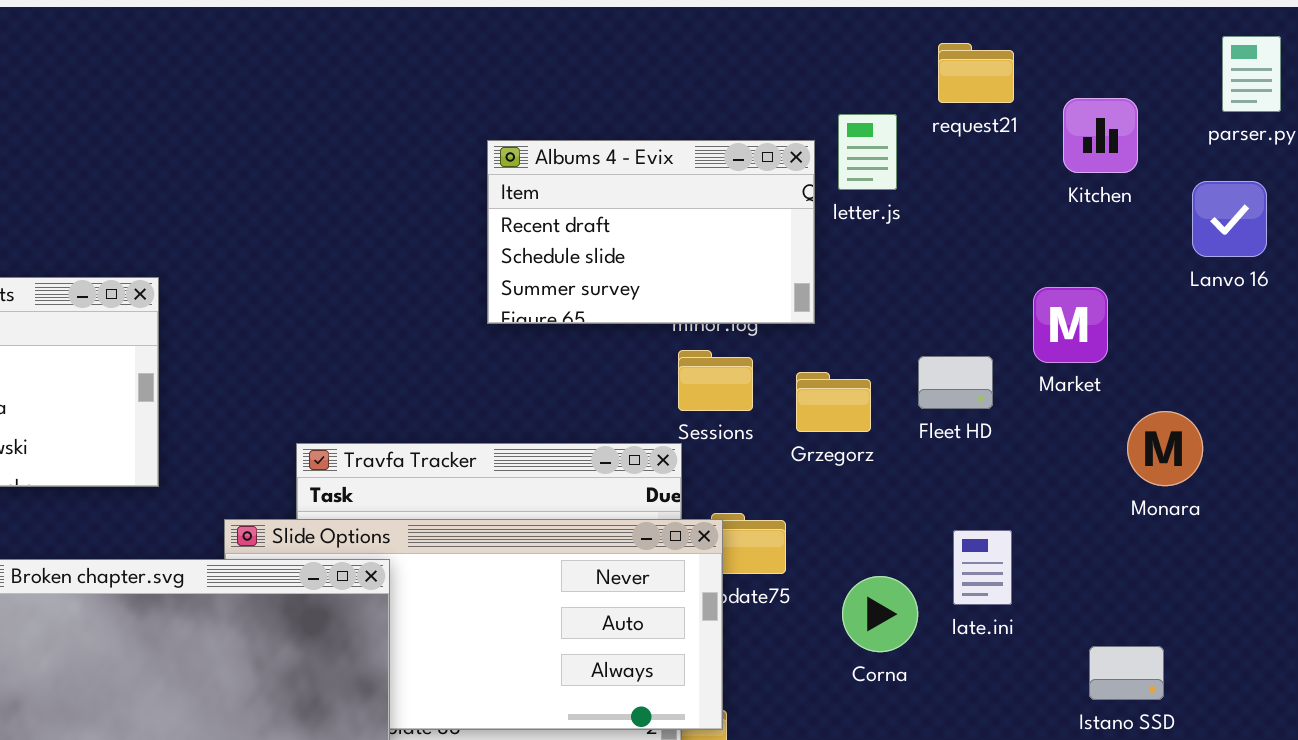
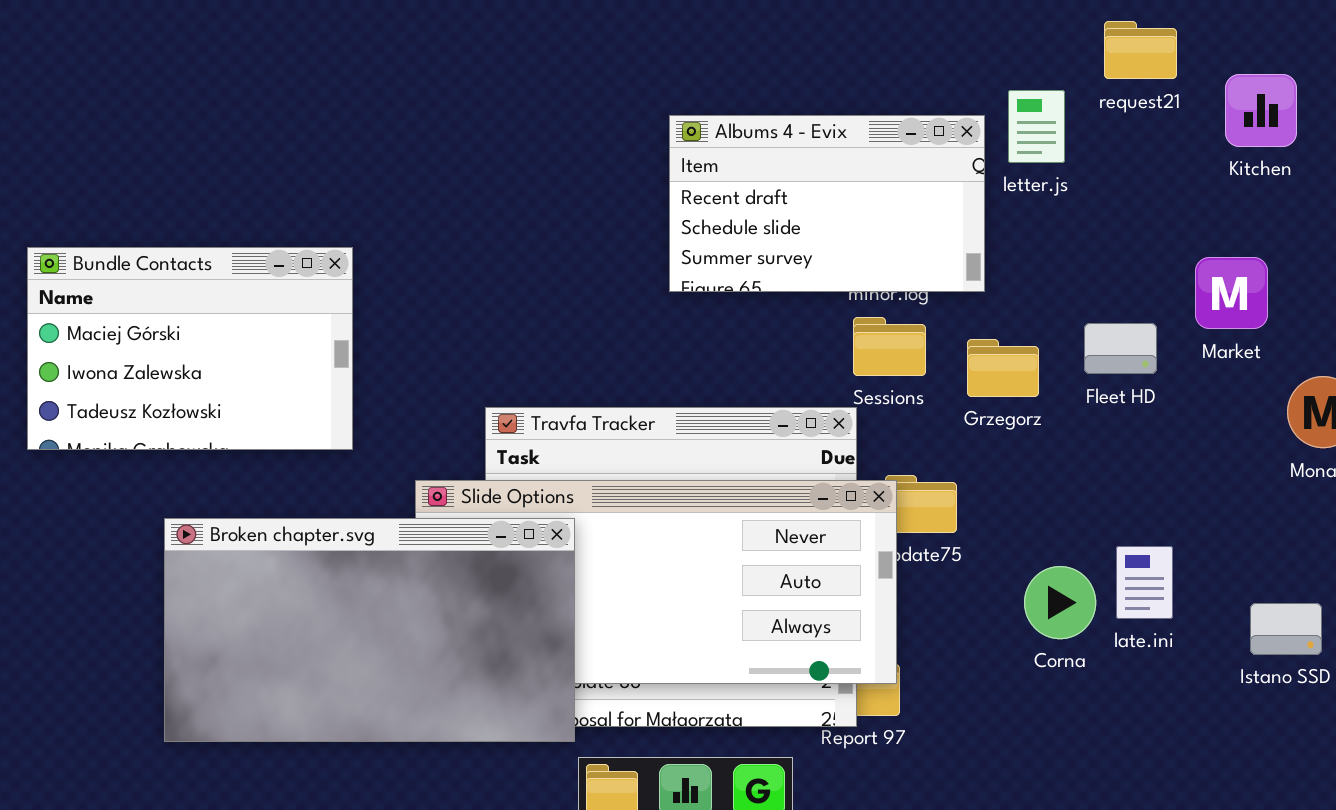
late.ini: [953,530,1012,605] -> [1116,546,1173,619], moved
Corna: [842,576,918,652] -> [1024,566,1096,639], moved

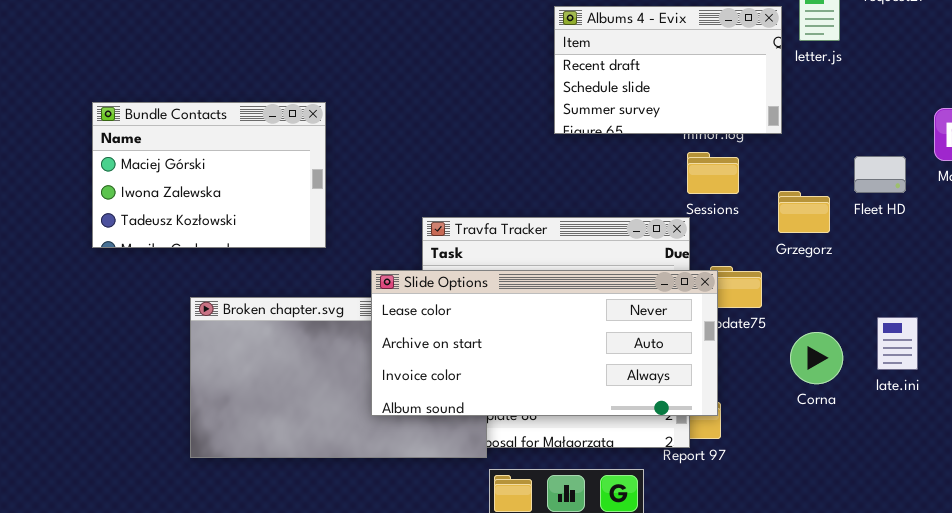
Grzegorz: [967,339,1039,397] -> [778,191,830,233], moved
Slide Options: [415,480,897,684] -> [371,270,718,416], raised
Corna: [1024,566,1096,639] -> [790,332,843,384], moved

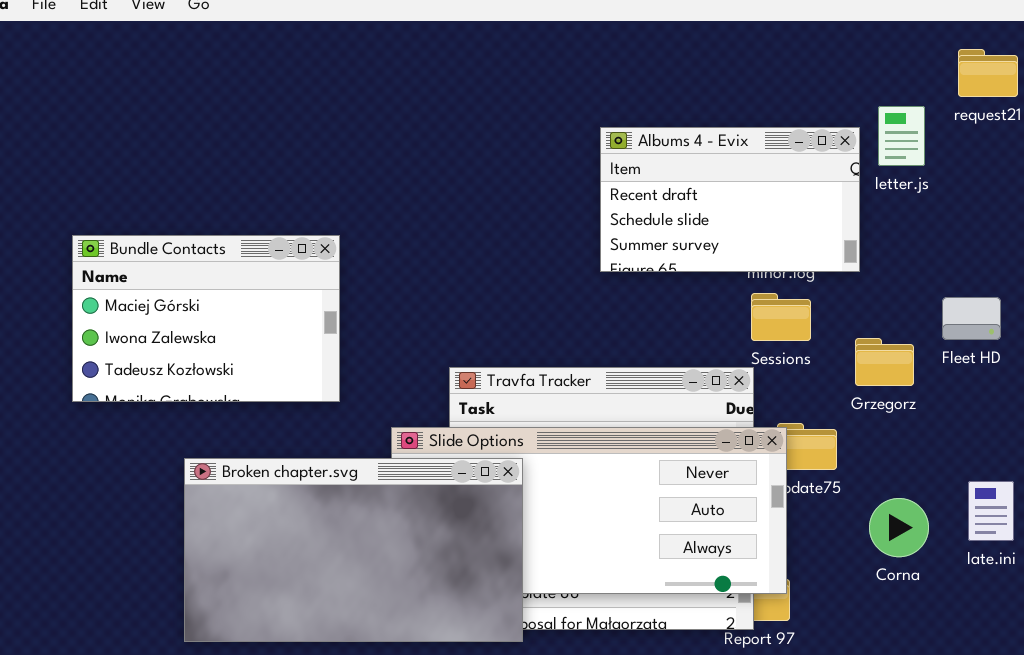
Broken chapter.svg: [190,297,487,458] -> [184,458,523,642], raised

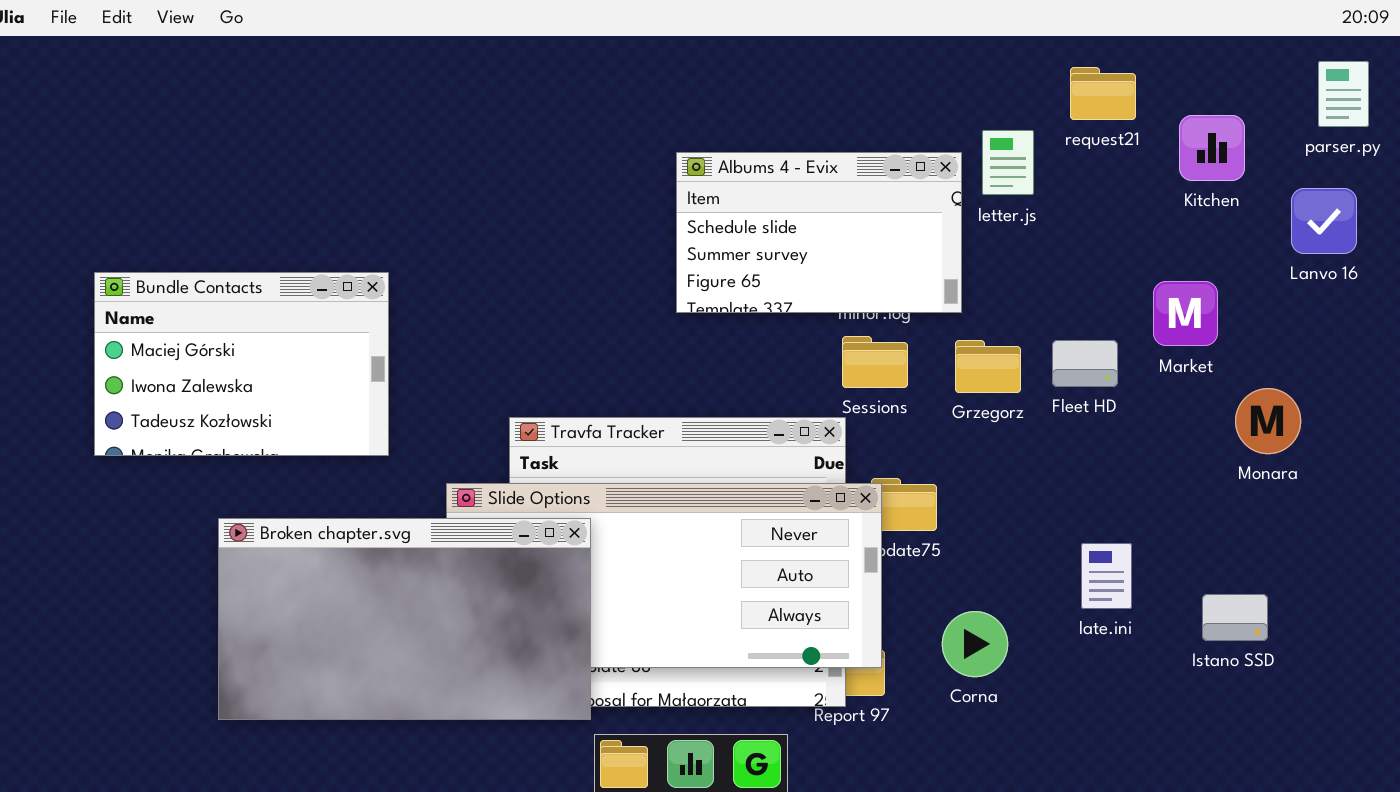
Albums 4 - Evix: [600,127,860,272] -> [676,152,962,313], scrolled down 1 row
Grzegorz: [855,338,914,386] -> [955,340,1021,393], moved
Corna: [869,498,929,557] -> [942,611,1008,677], moved

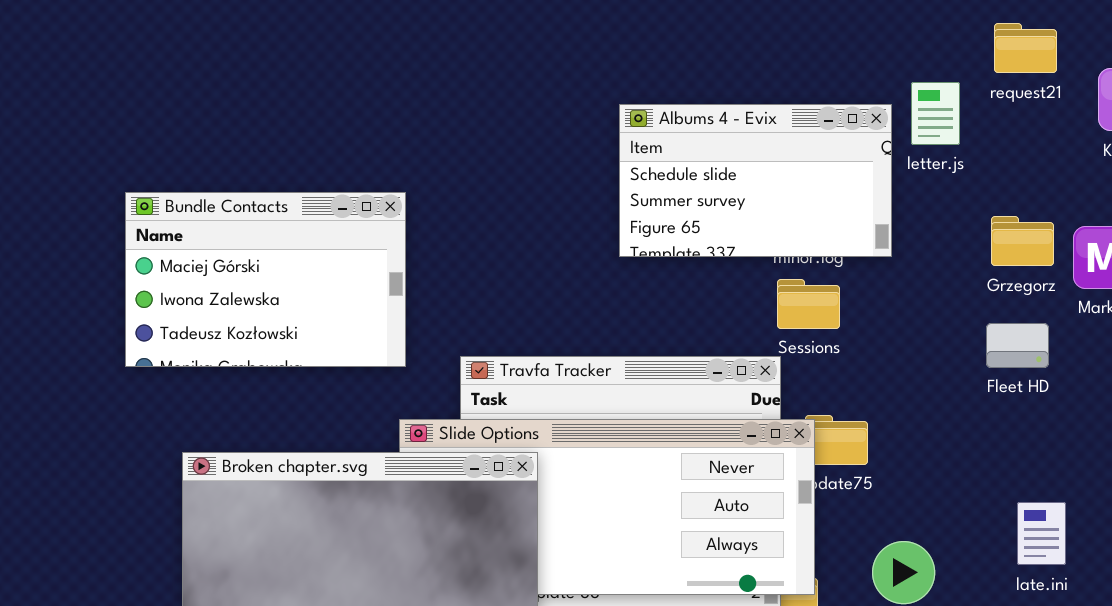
Bundle Contacts: [94,272,389,456] -> [125,192,406,367], moved
Grzegorz: [955,340,1021,393] -> [991,216,1054,266], moved
Fleet HD: [1052,340,1118,387] -> [986,323,1049,368], moved
late.ini: [1081,543,1132,609] -> [1017,502,1066,565], moved

